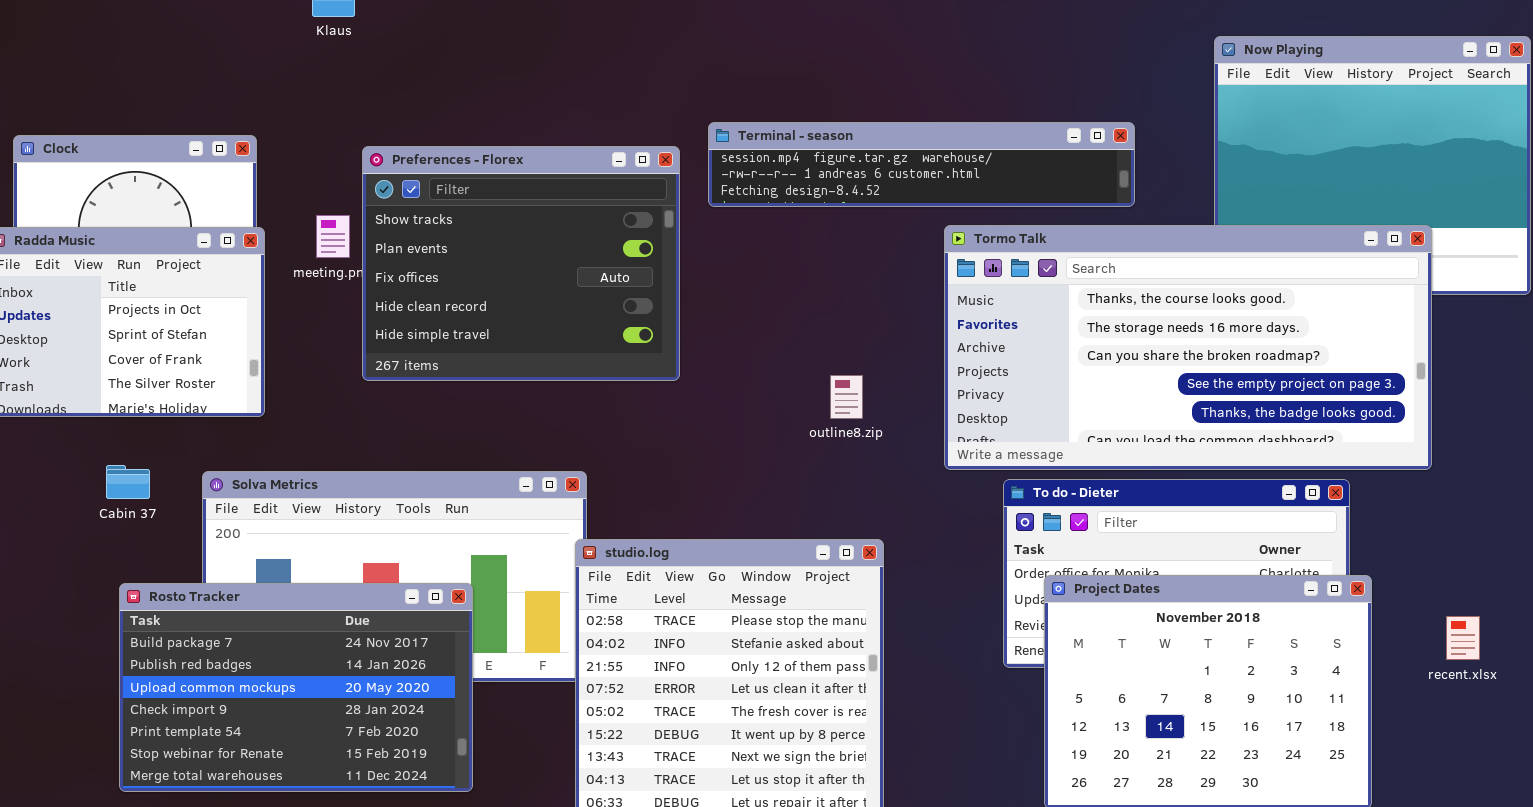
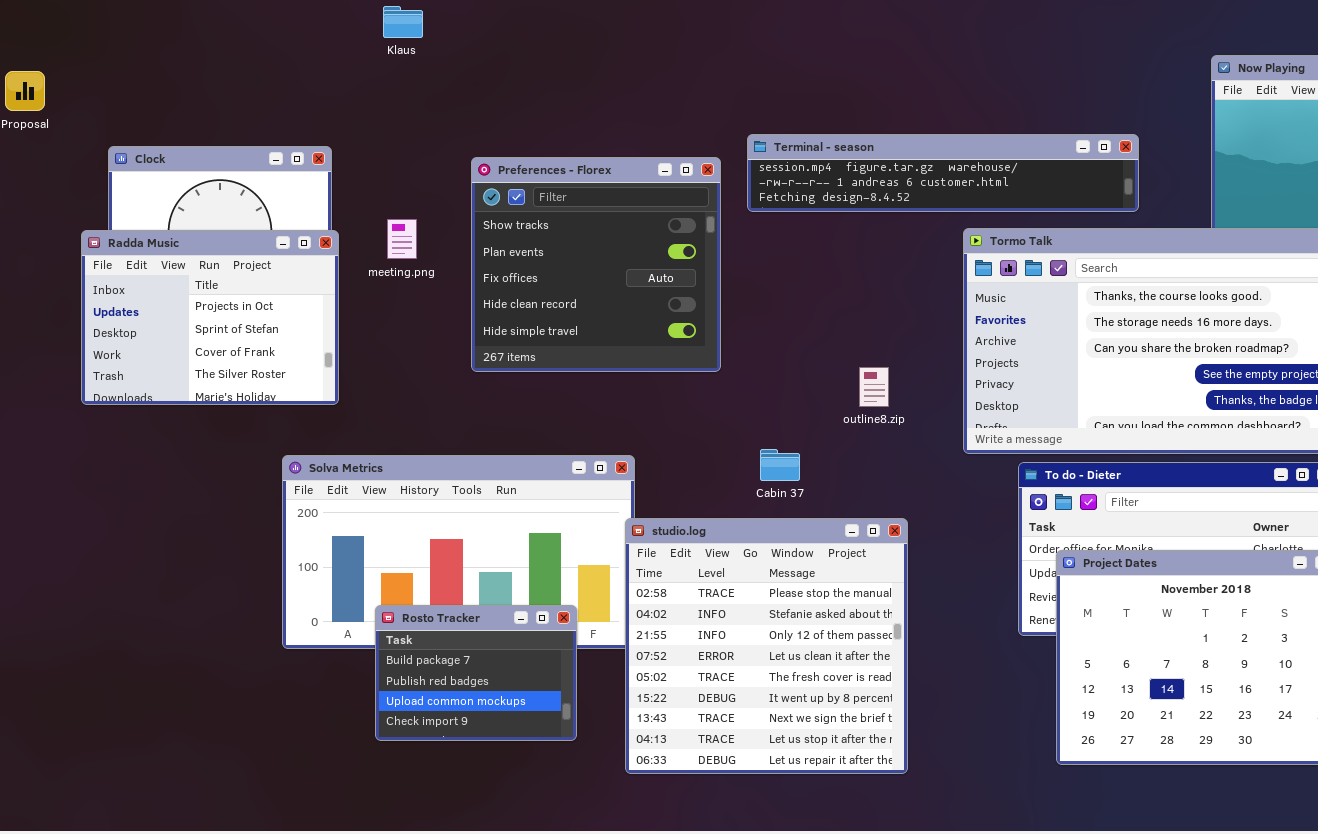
Preferences - Florex: [362,146,680,381] -> [471,157,721,372], resized
Cabin 37: [106,465,150,499] -> [760,449,800,481], moved
Rosto Tracker: [119,583,473,792] -> [375,605,577,741], moved, resized

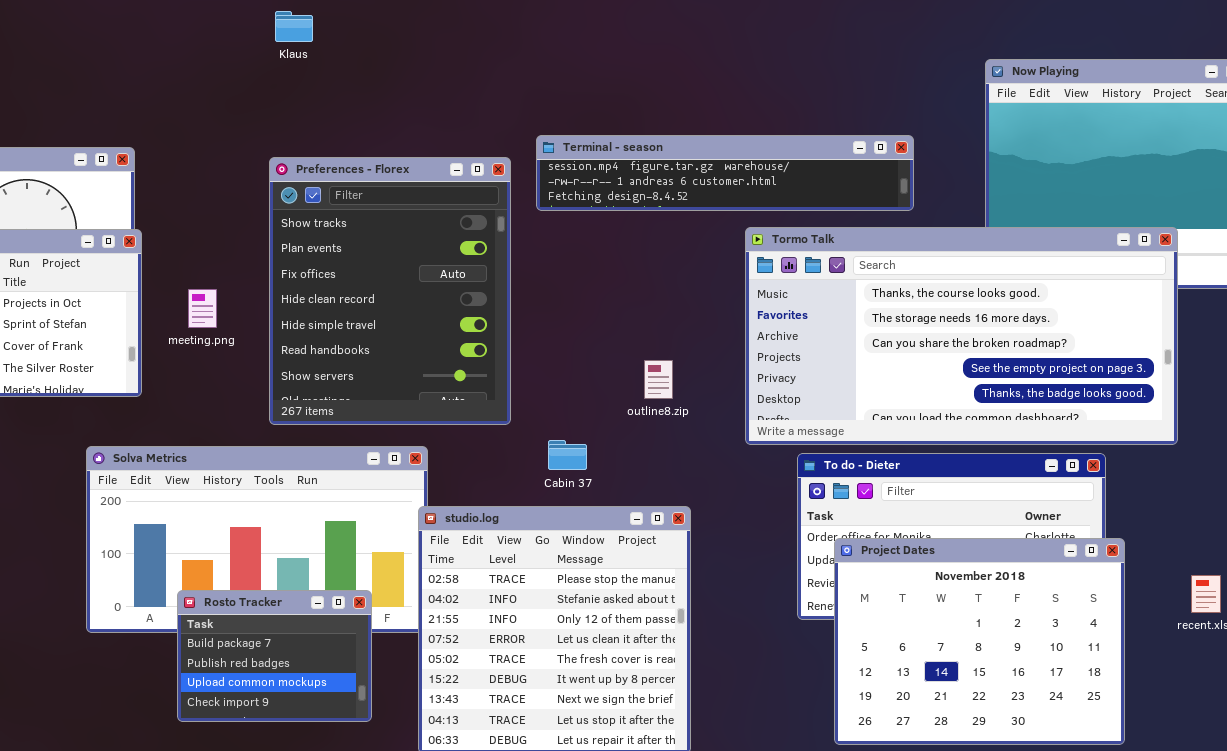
Klaus: [383,6,423,38] -> [275,11,313,42], moved
Preferences - Florex: [471,157,721,372] -> [269,157,511,425], resized
meeting.png: [387,219,417,259] -> [188,289,217,328], moved

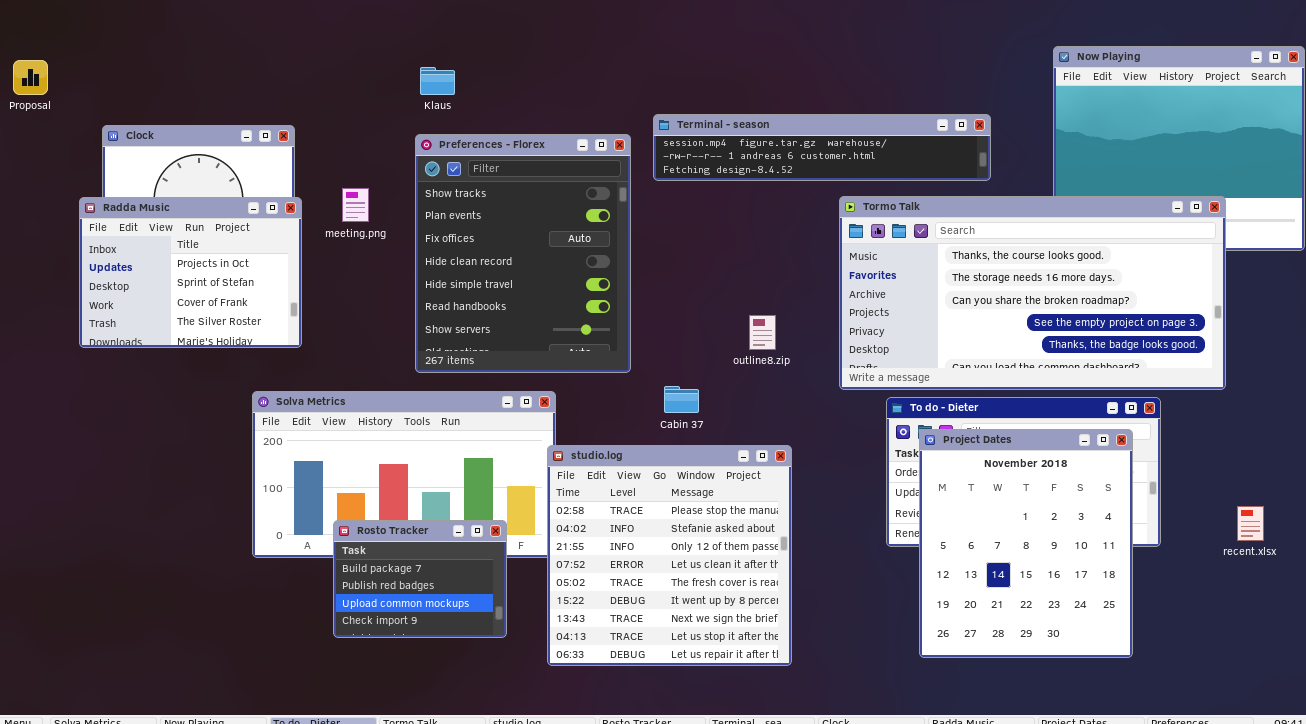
Klaus: [275,11,313,42] -> [420,67,455,95], moved
meeting.png: [188,289,217,328] -> [342,188,369,222], moved
Project Dates: [834,538,1125,745] -> [919,429,1133,658], resized

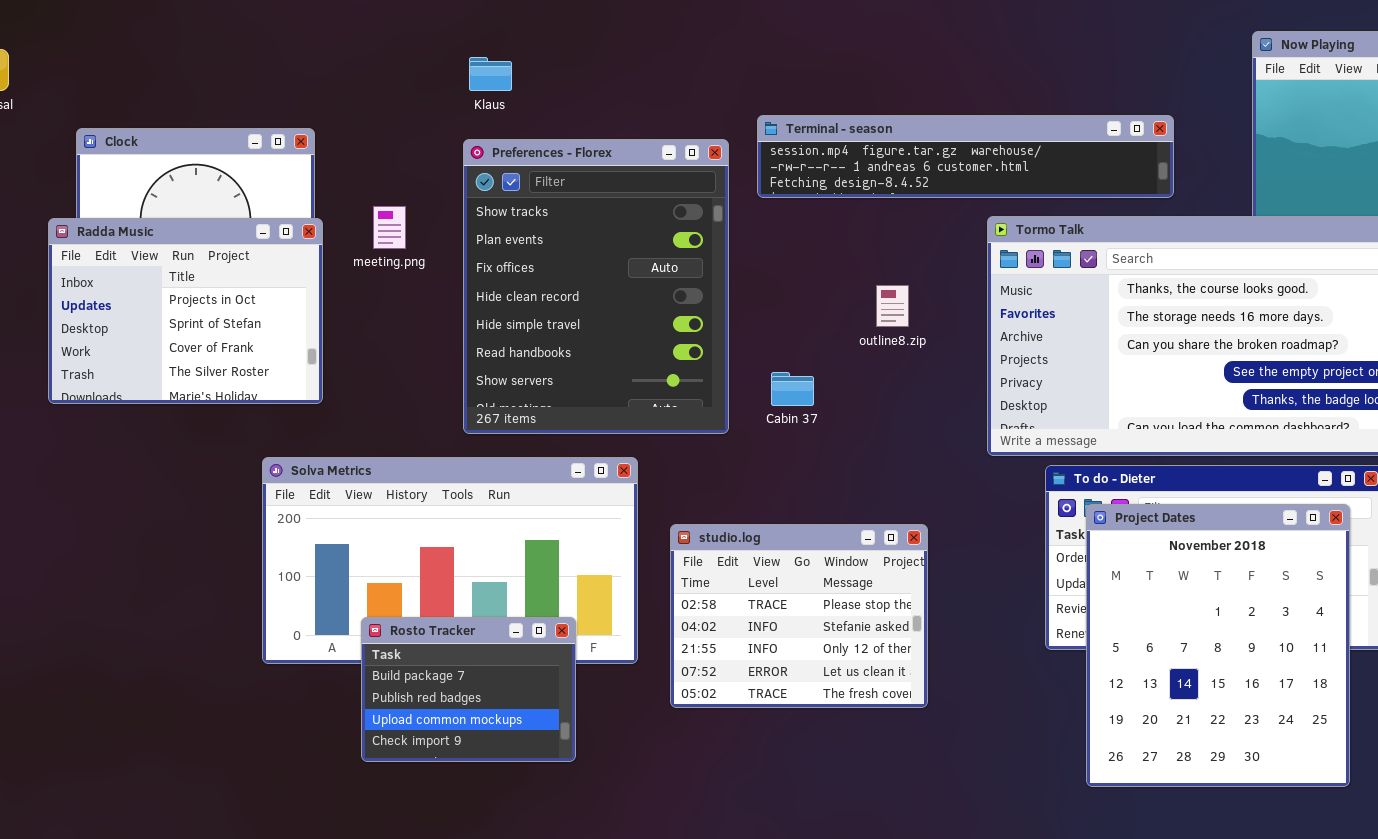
outline8.zip: [749,315,776,350] -> [876,285,909,327], moved
Cabin 37: [664,386,699,413] -> [771,372,814,406], moved
studio.log: [547,445,792,666] -> [670,524,928,708], resized

